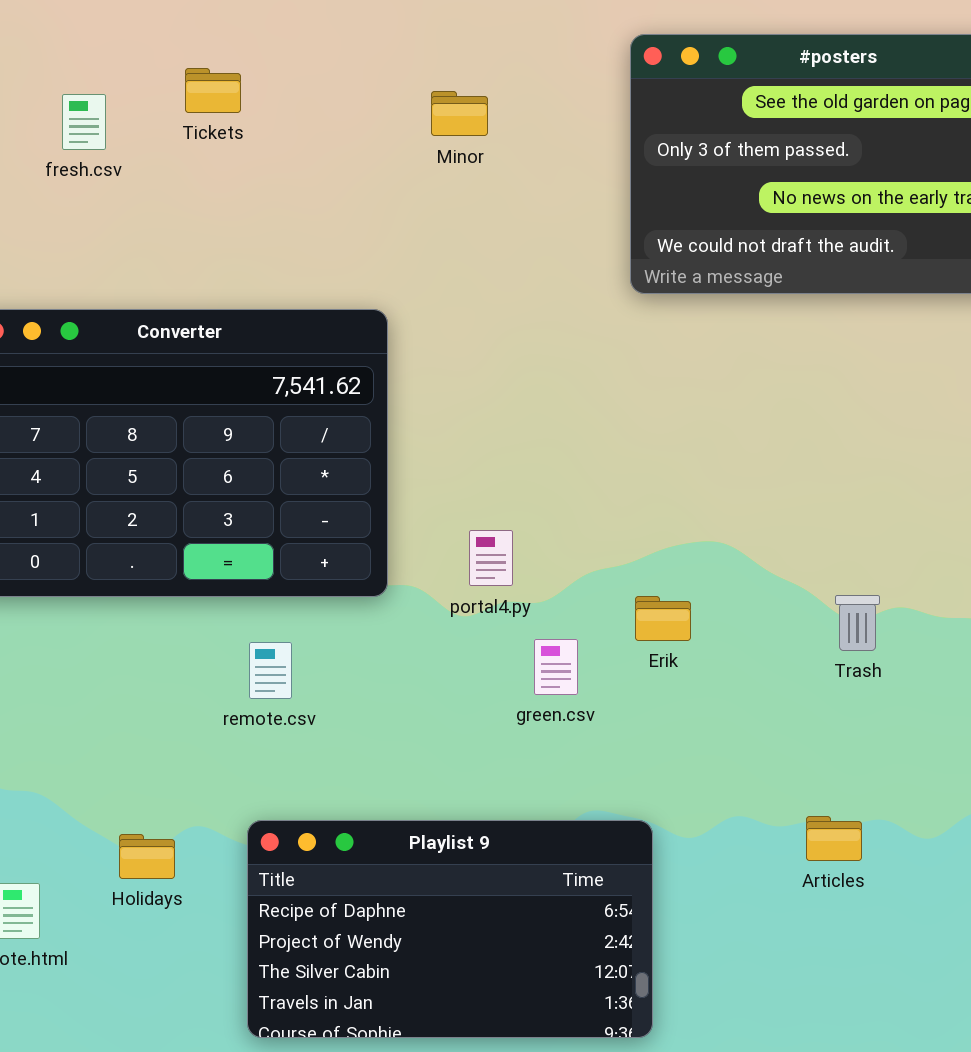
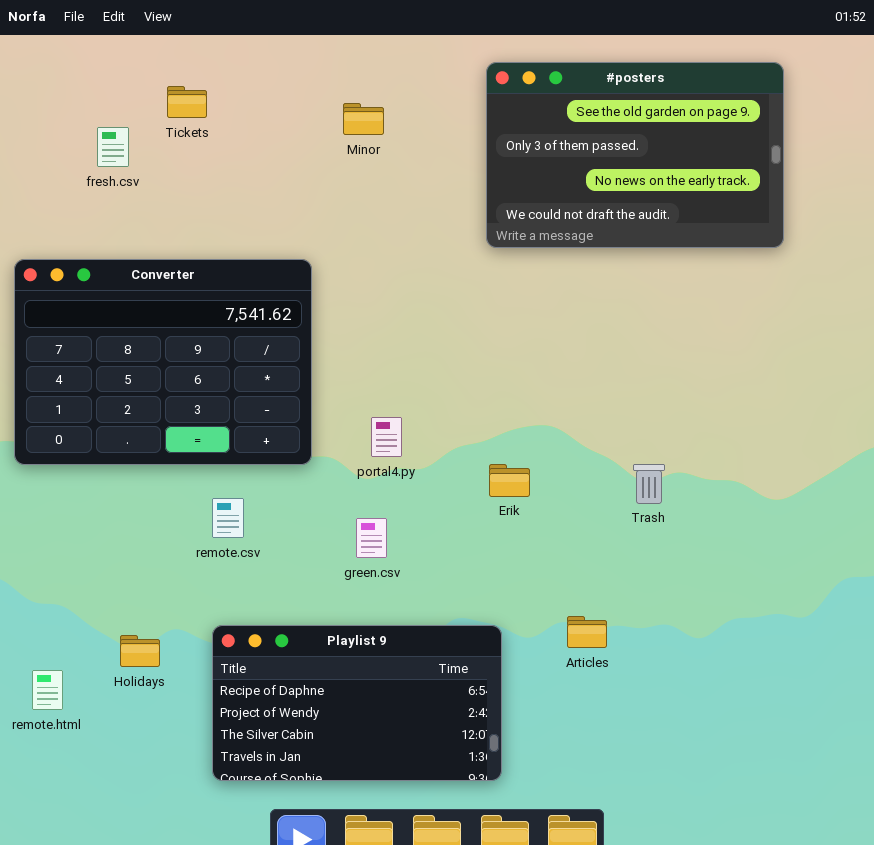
fresh.csv: [62,94,106,150] -> [97,127,129,167], moved
green.csv: [534,639,578,695] -> [356,518,387,558], moved
Articles: [806,816,862,861] -> [567,616,607,648], moved

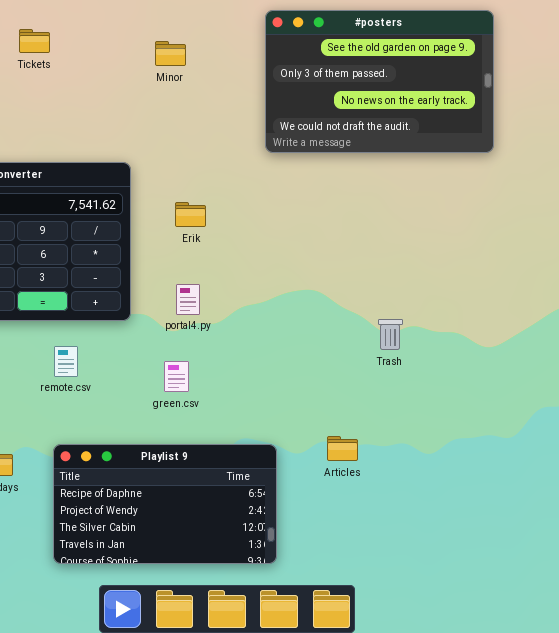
Erik: [489,464,530,497] -> [175,202,206,227], moved

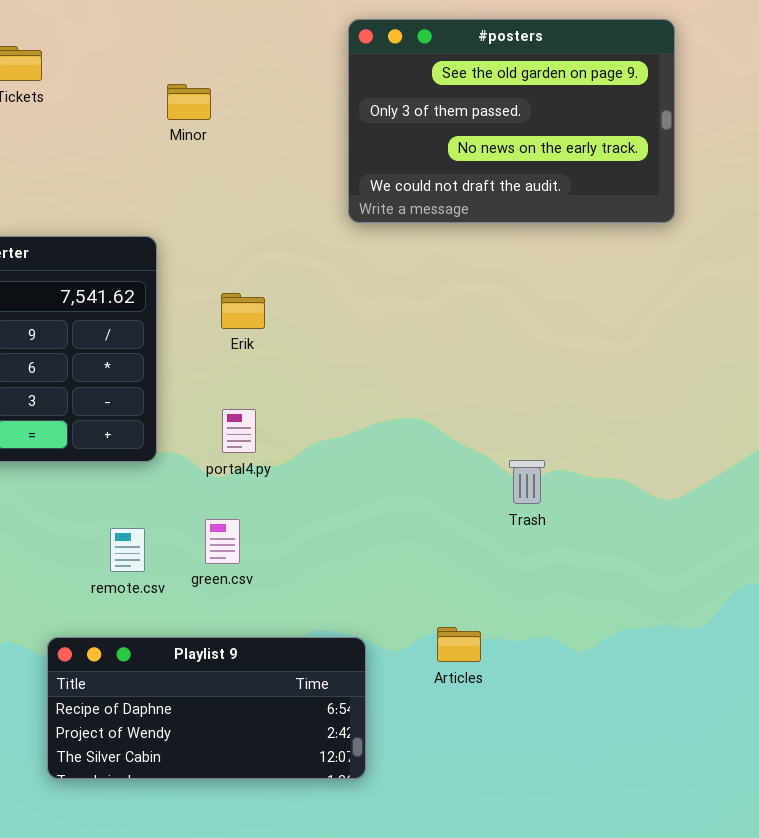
Minor: [155,41,186,66] -> [167,84,211,120], moved
remote.csv: [54,346,78,377] -> [110,528,145,572], moved
Playlist 9: [53,444,277,564] -> [47,637,366,779], resized

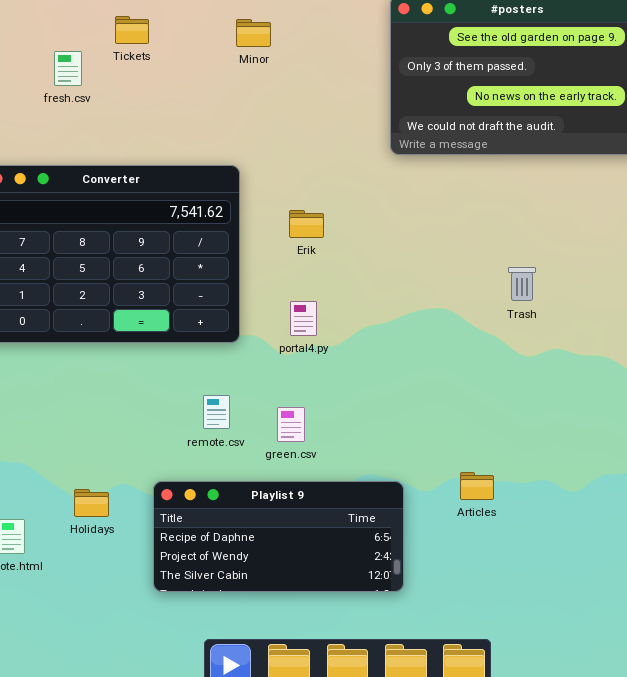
Minor: [167,84,211,120] -> [236,19,271,47], moved
Trash: [509,460,545,504] -> [508,267,536,301], moved
green.csv: [205,519,240,564] -> [277,407,305,442], moved

